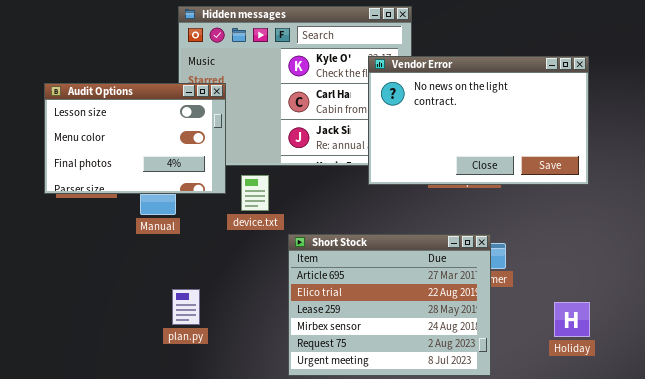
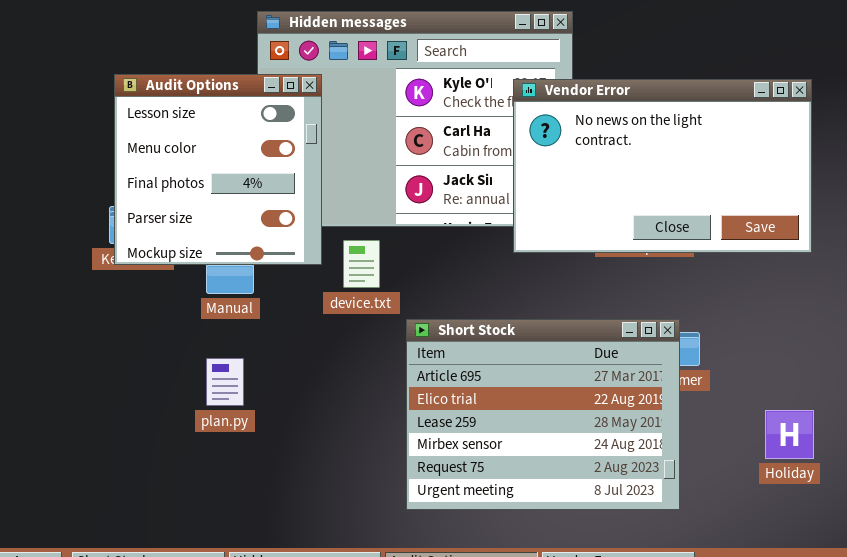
Audit Options: [44,83,226,194] -> [114,74,322,265], resized
plan.py: [172,289,200,325] -> [206,358,244,406], moved

